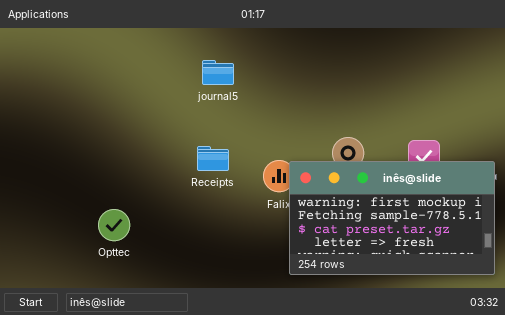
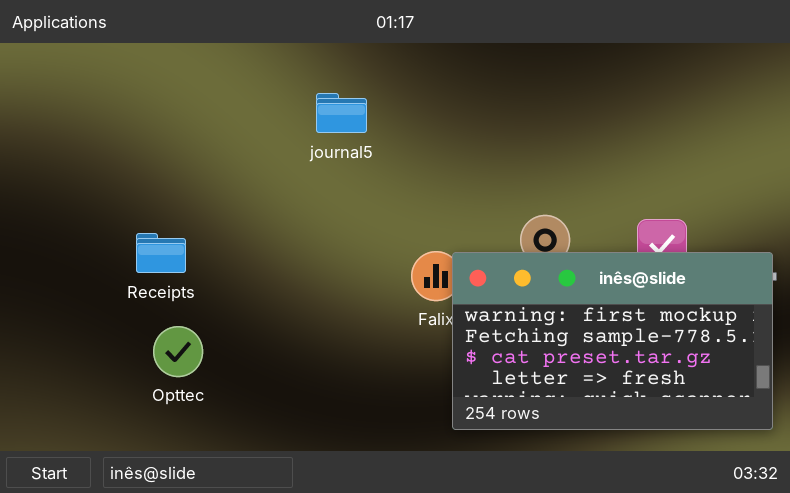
Receipts: [197,146,229,171] -> [136,233,186,273], moved

